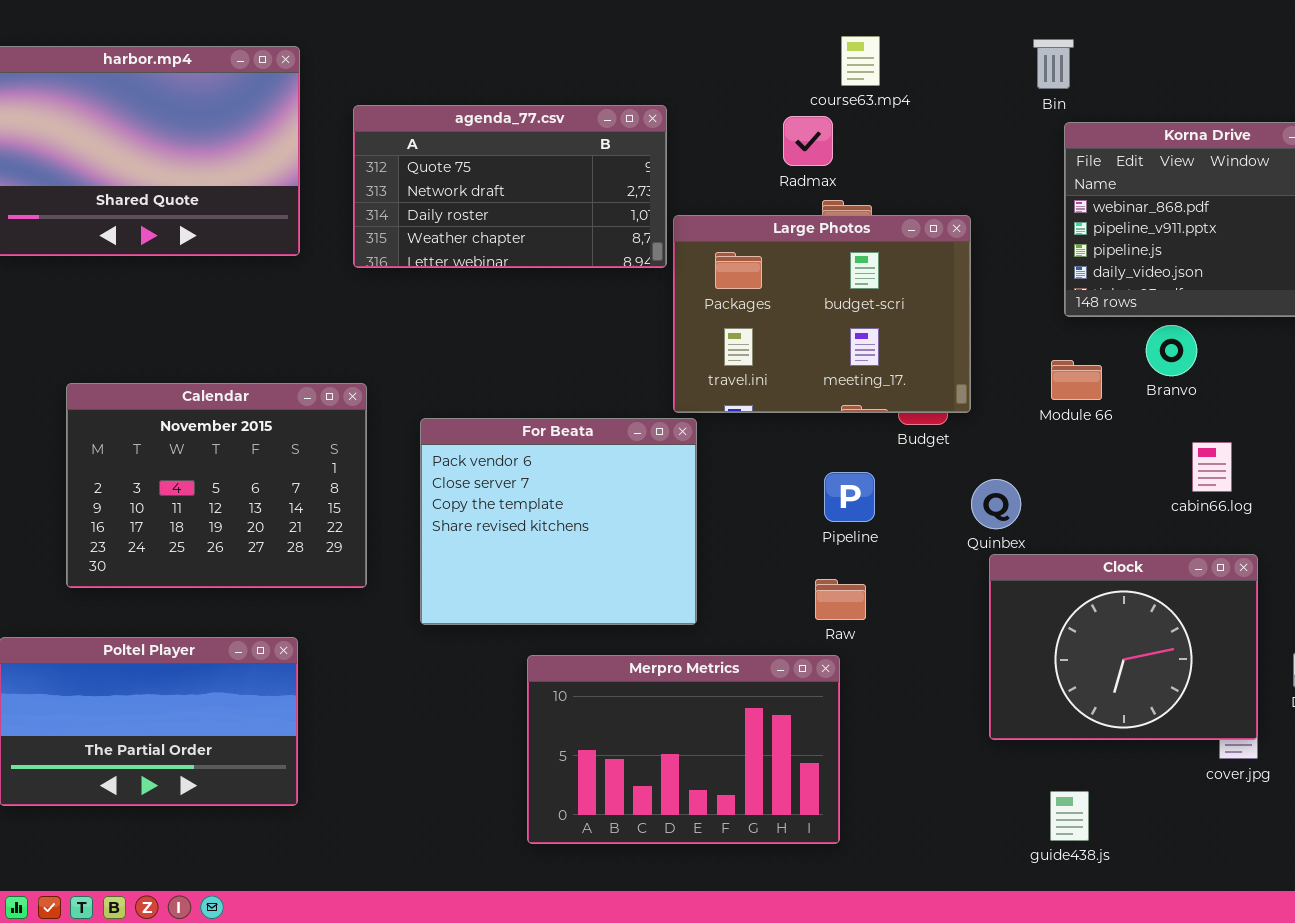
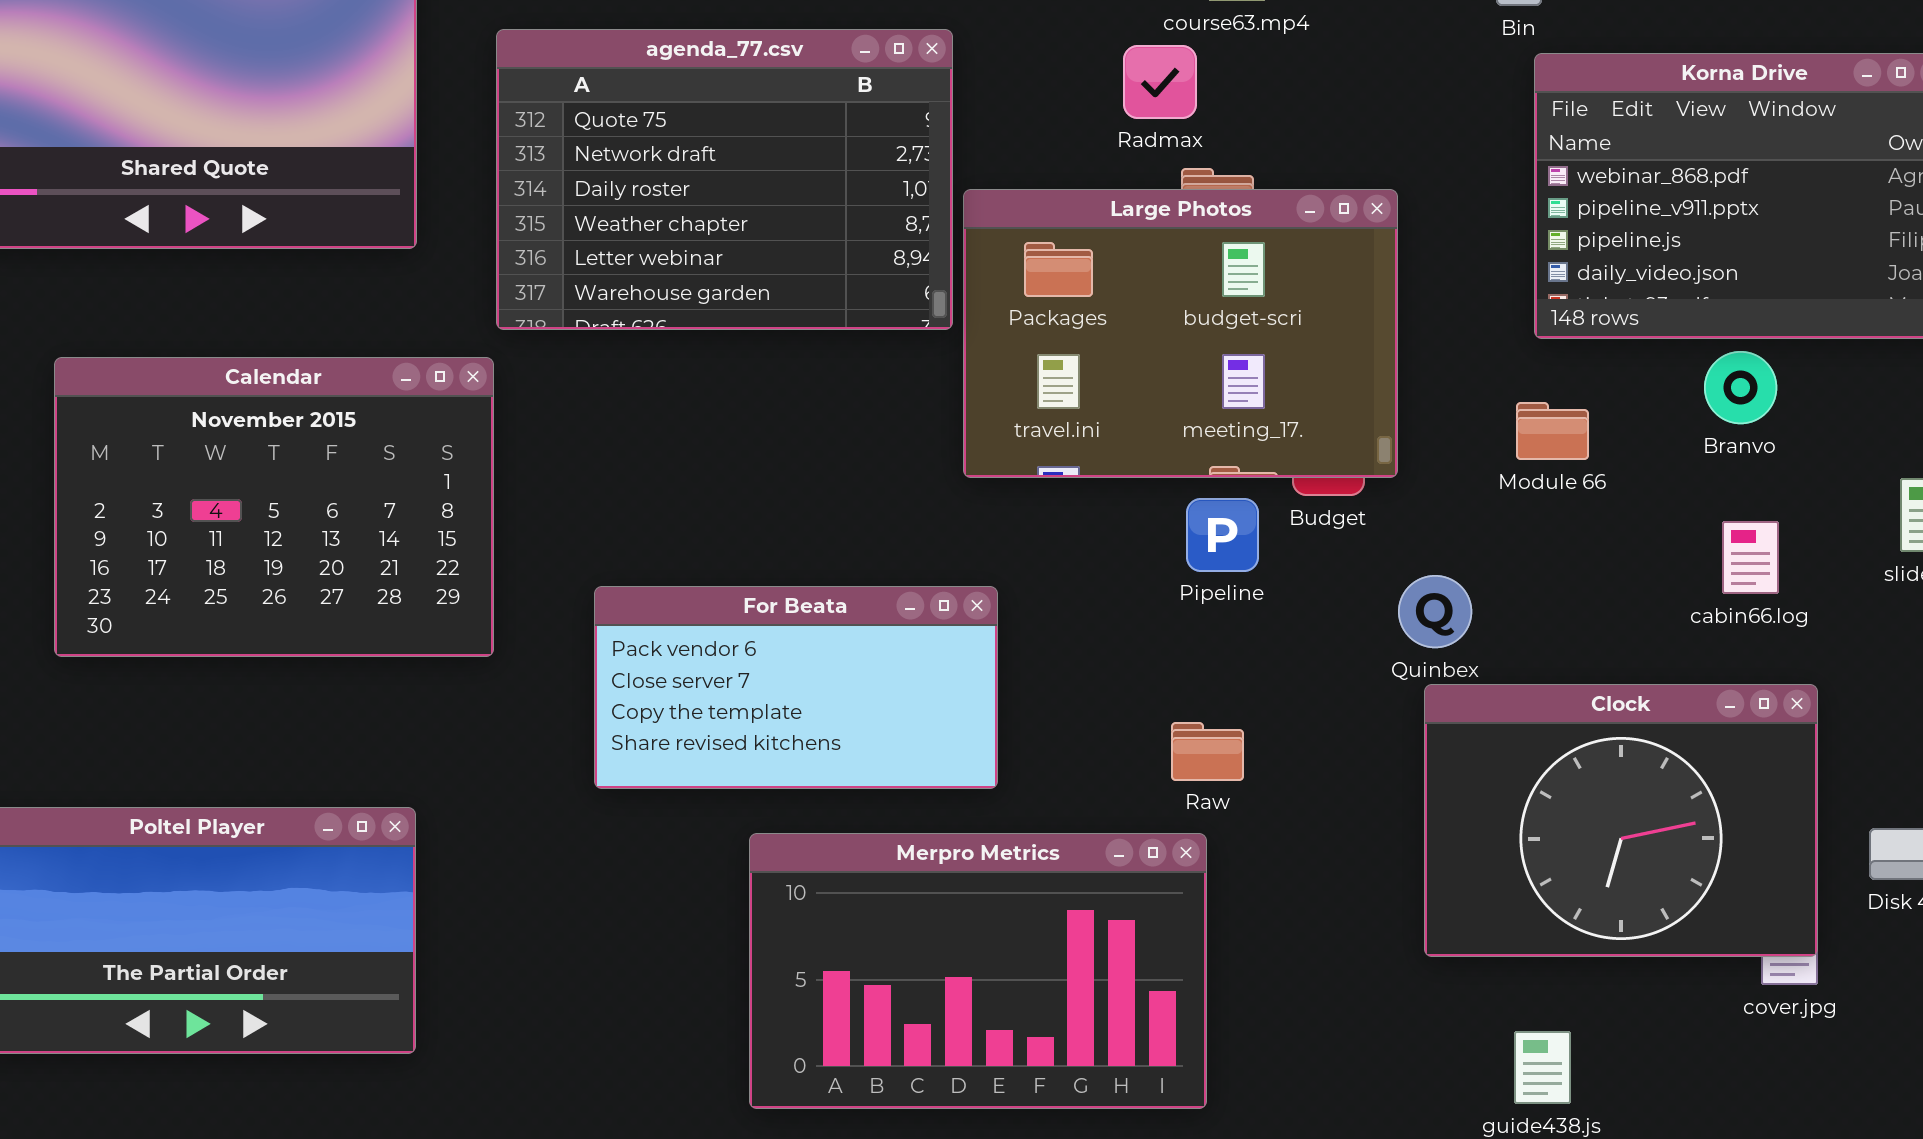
agenda_77.csv: [353,105,667,268] -> [496,29,953,330], resized
Branvo: [1146,325,1197,376] -> [1704,351,1777,424], moved
Calendar: [66,383,367,588] -> [54,357,494,657], moved
For Beata: [420,418,697,625] -> [594,586,998,789], resized
Pipeline: [824,472,875,522] -> [1186,498,1259,572], moved

